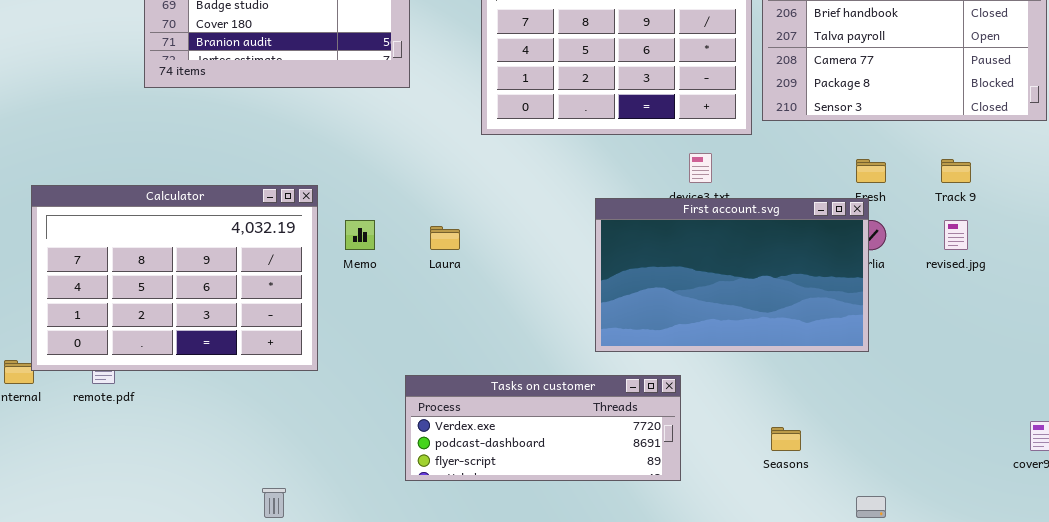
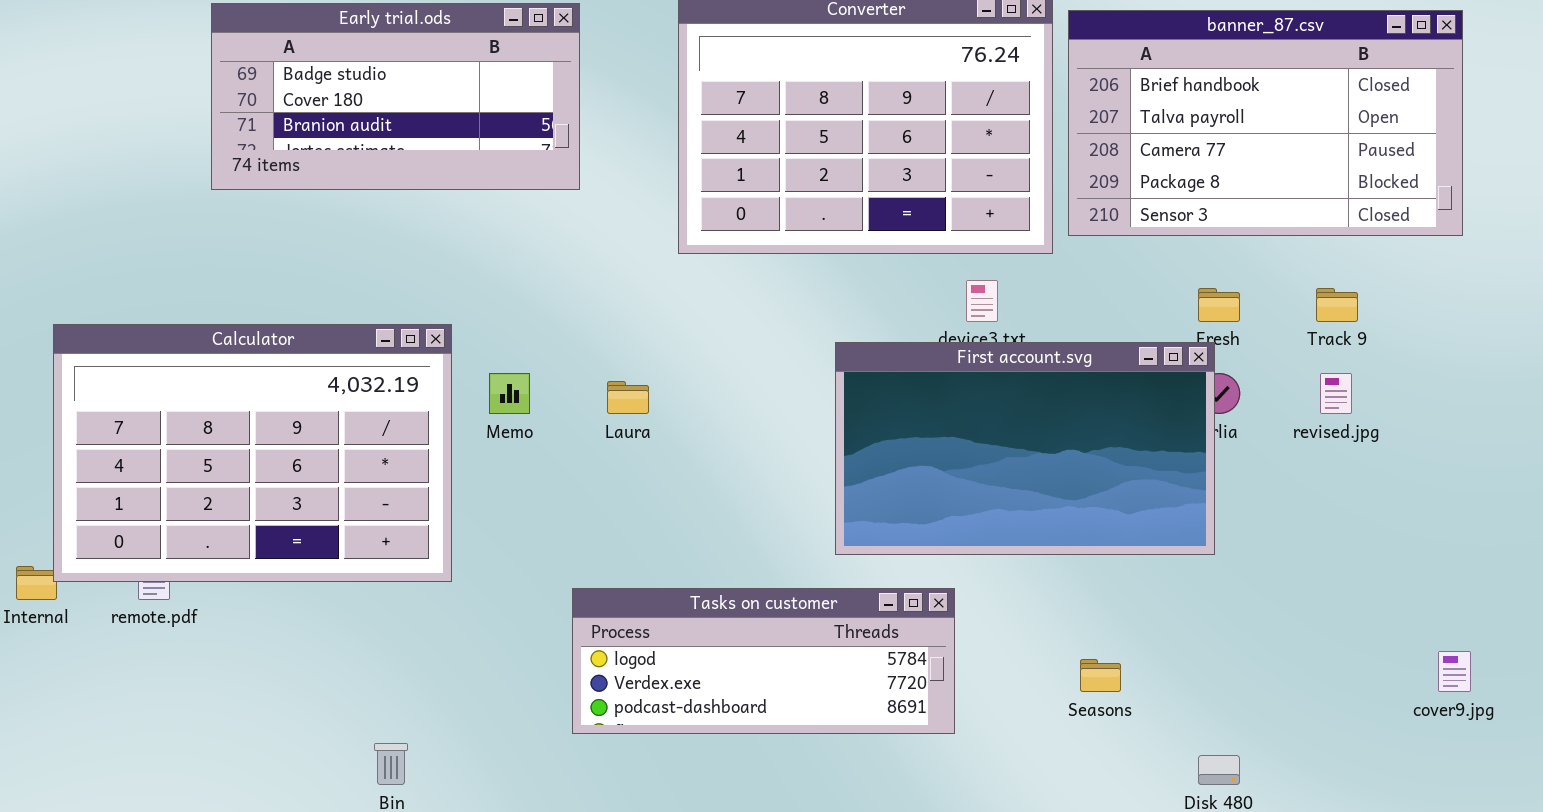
Tasks on customer: [405,375,681,481] -> [572,588,955,734], scrolled up 1 row

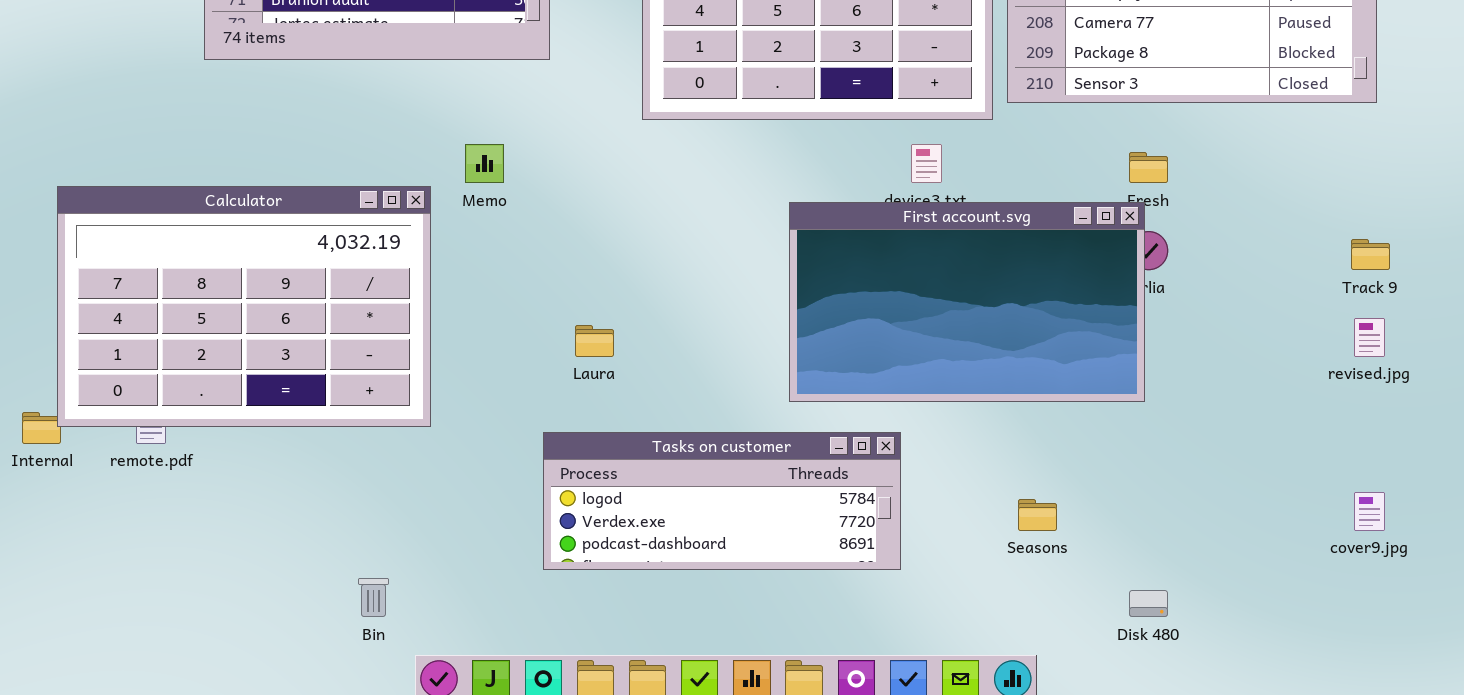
Track 9: [1316,288,1358,322] -> [1351,239,1390,270], moved
Memo: [489,373,530,414] -> [465,144,504,183], moved
revised.jpg: [1320,373,1352,414] -> [1354,318,1385,357], moved
Laura: [607,381,649,414] -> [575,325,614,357], moved

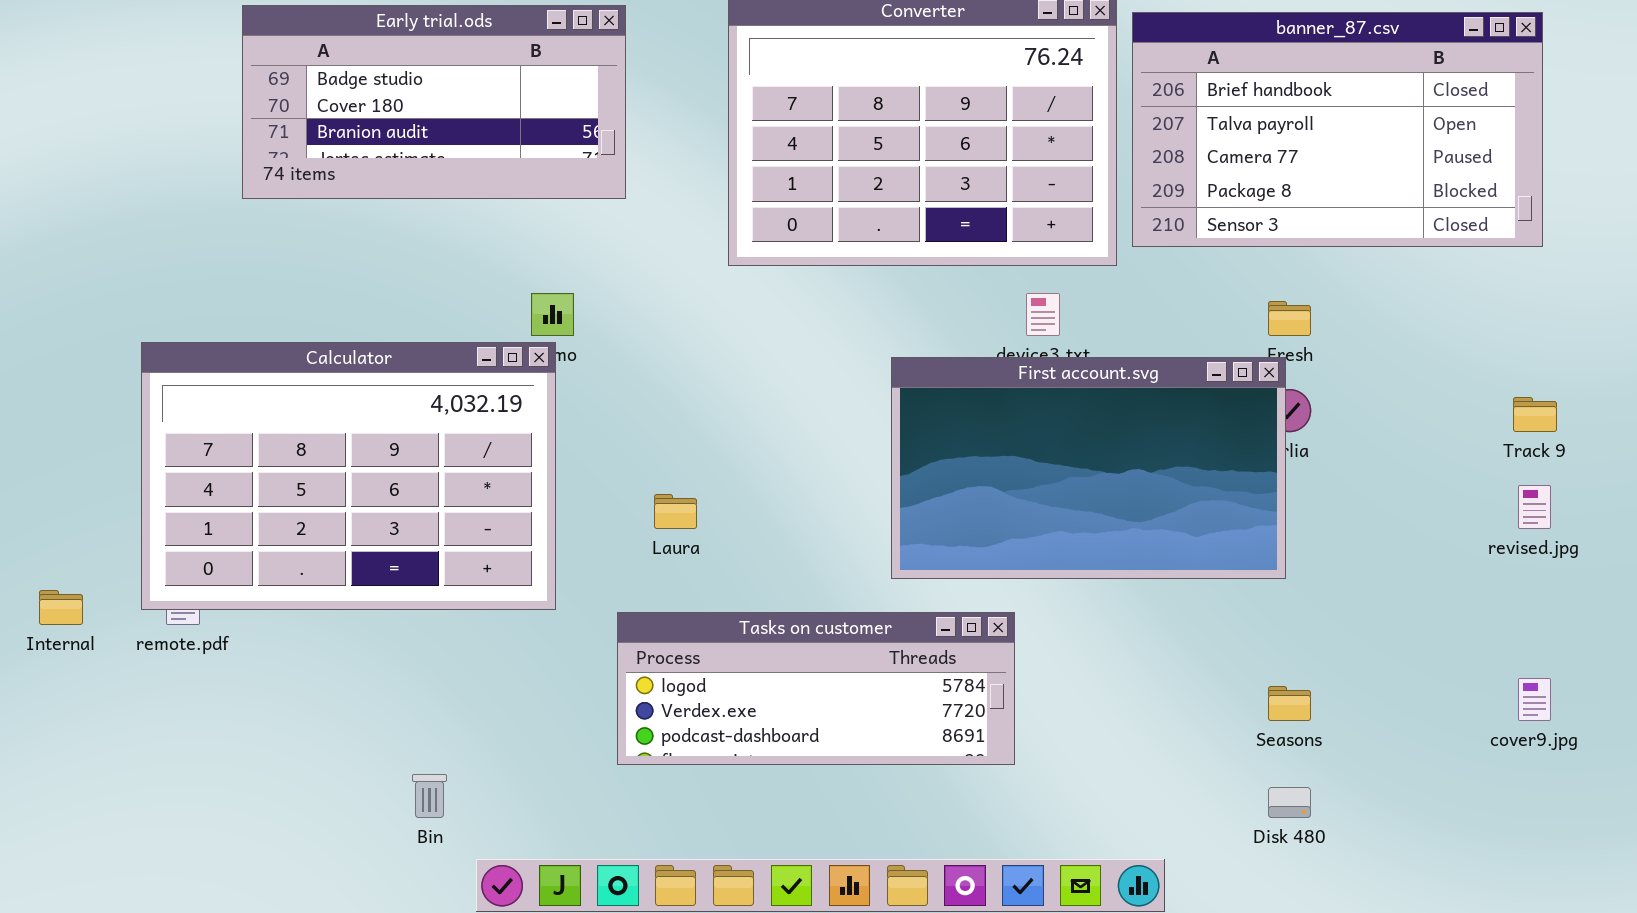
Calculator: [57,186,431,427] -> [141,342,556,610], moved
Seasons: [1018,499,1057,531] -> [1268,686,1311,721], moved

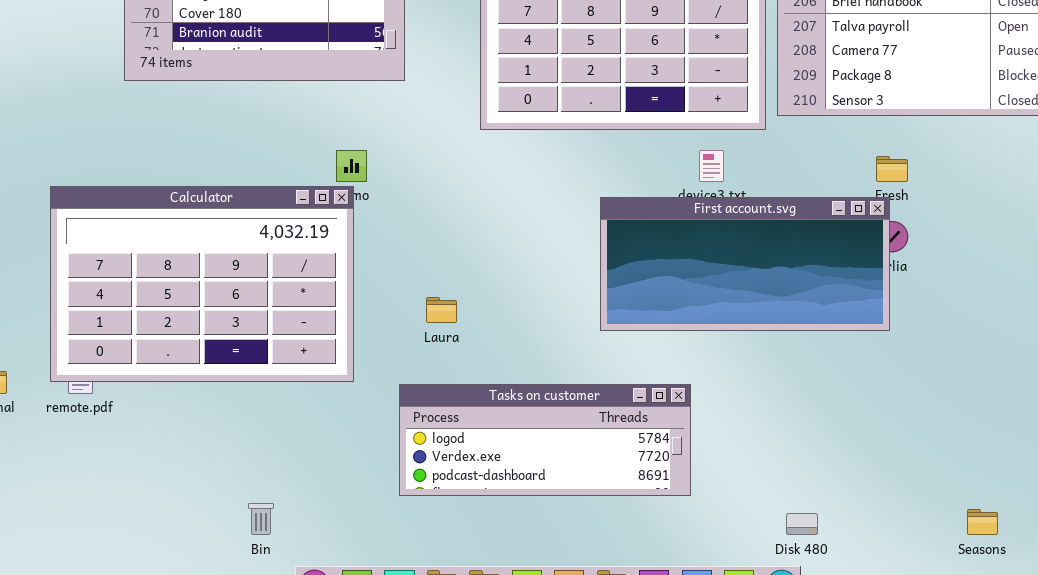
First account.svg: [891,357,1286,579] -> [600,197,890,331], resized
Seasons: [1268,686,1311,721] -> [967,509,998,535], moved
Disk 480: [1268,787,1311,818] -> [786,513,818,535], moved

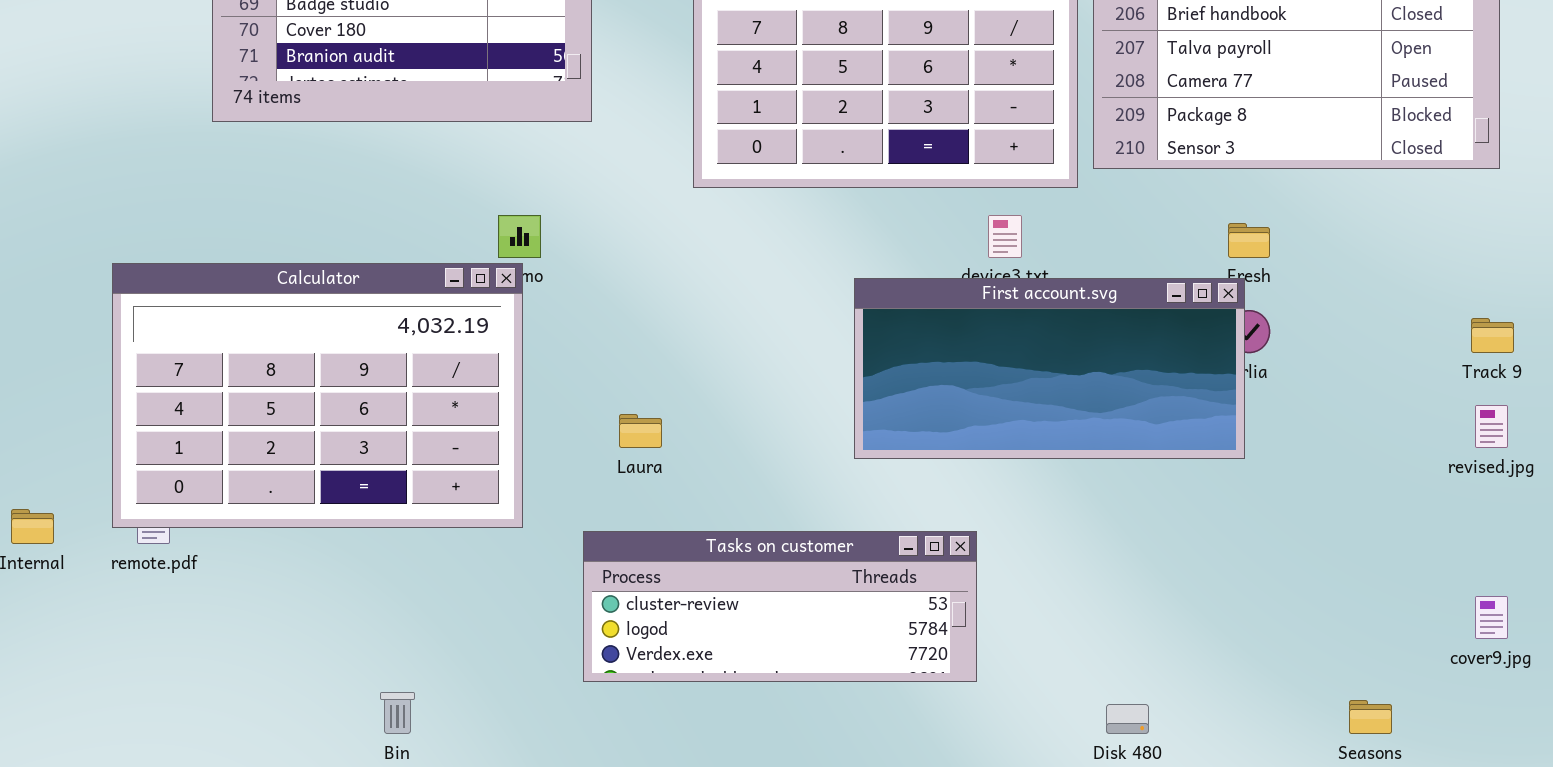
Tasks on customer: [399,384,691,496] -> [583,531,977,682], scrolled up 1 row

